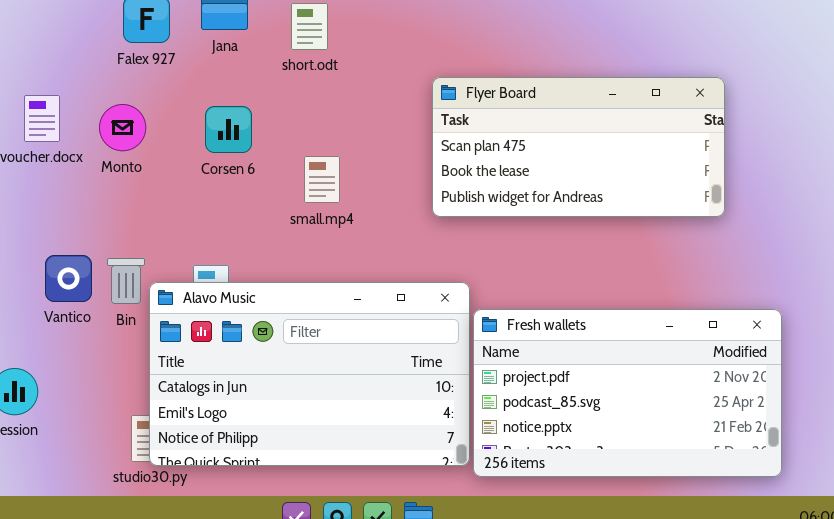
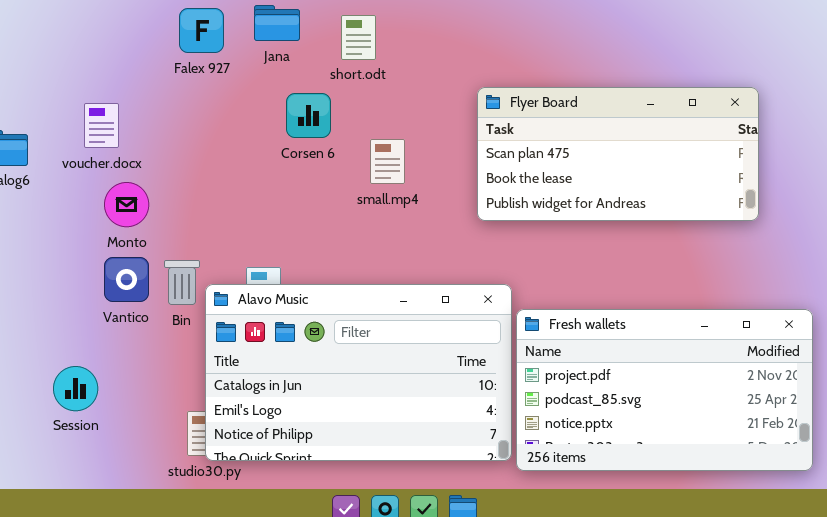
Monto: [99,104,146,151] -> [104,182,149,227], moved
Corsen 6: [205,106,252,153] -> [286,93,331,138], moved
small.mp4: [304,156,340,203] -> [370,139,405,184], moved

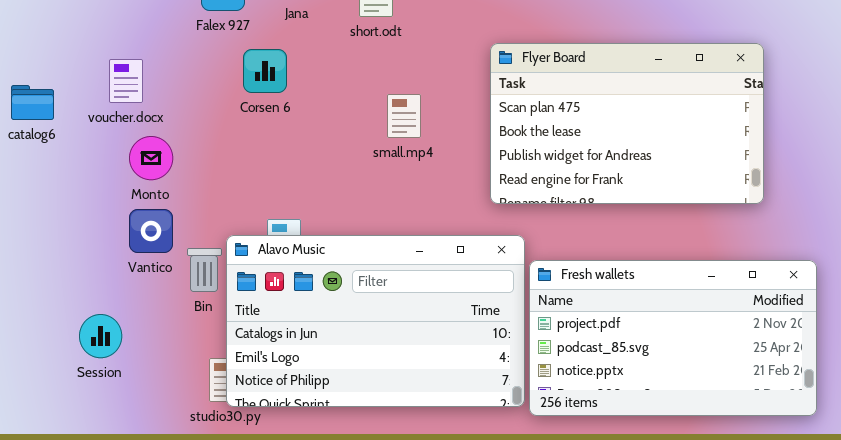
Flyer Board: [477,87,759,221] -> [490,43,764,204], resized
Corsen 6: [286,93,331,138] -> [243,49,287,93], moved
Bin: [164,260,200,305] -> [187,248,222,292], moved

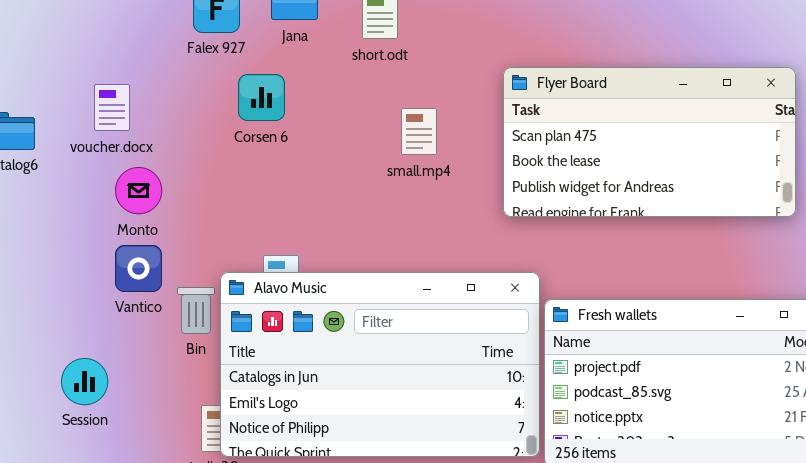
Flyer Board: [490,43,764,204] -> [503,67,796,217], resized
small.mp4: [387,94,421,138] -> [401,108,437,155], moved

